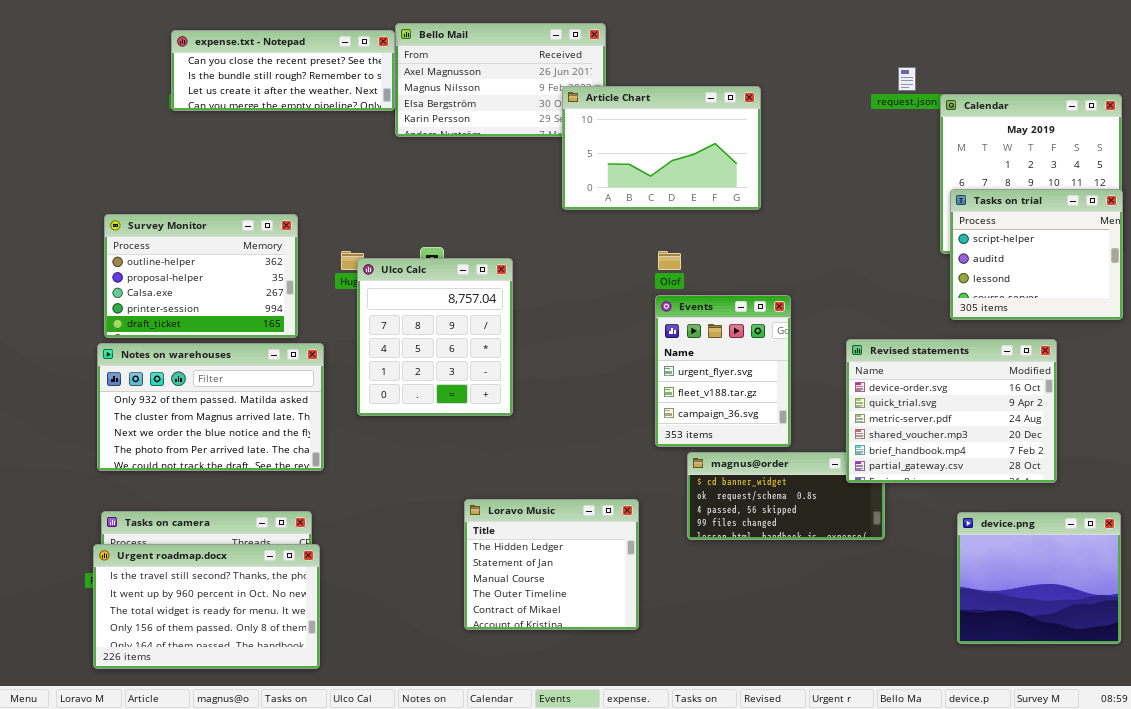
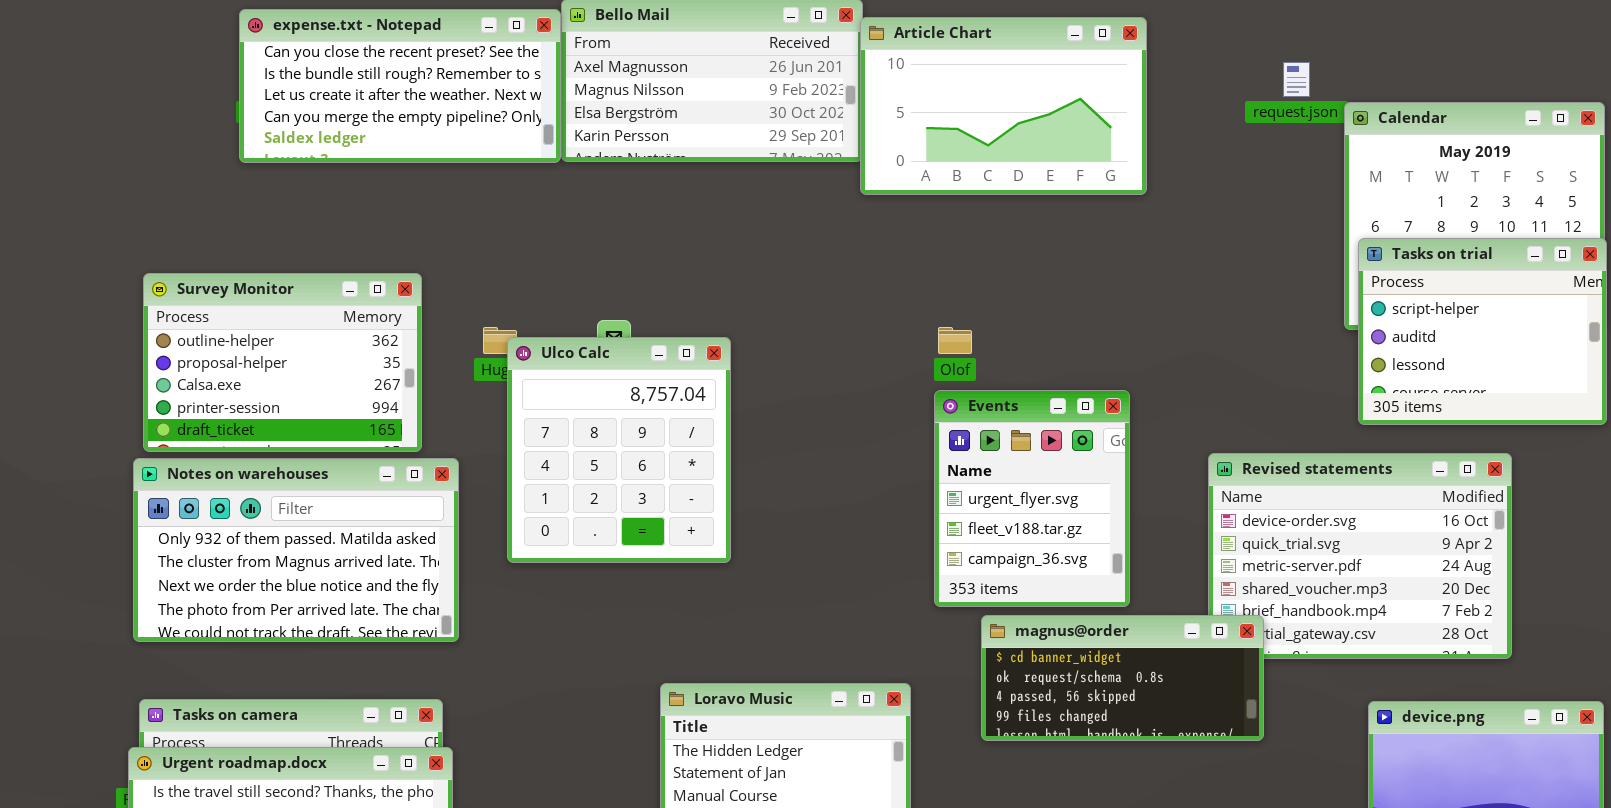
expense.txt - Notepad: [171,30,395,111] -> [239,9,561,163], resized
Article Chart: [562,86,761,210] -> [860,17,1147,195], moved
magnus@order: [687,452,885,540] -> [981,615,1264,741], raised

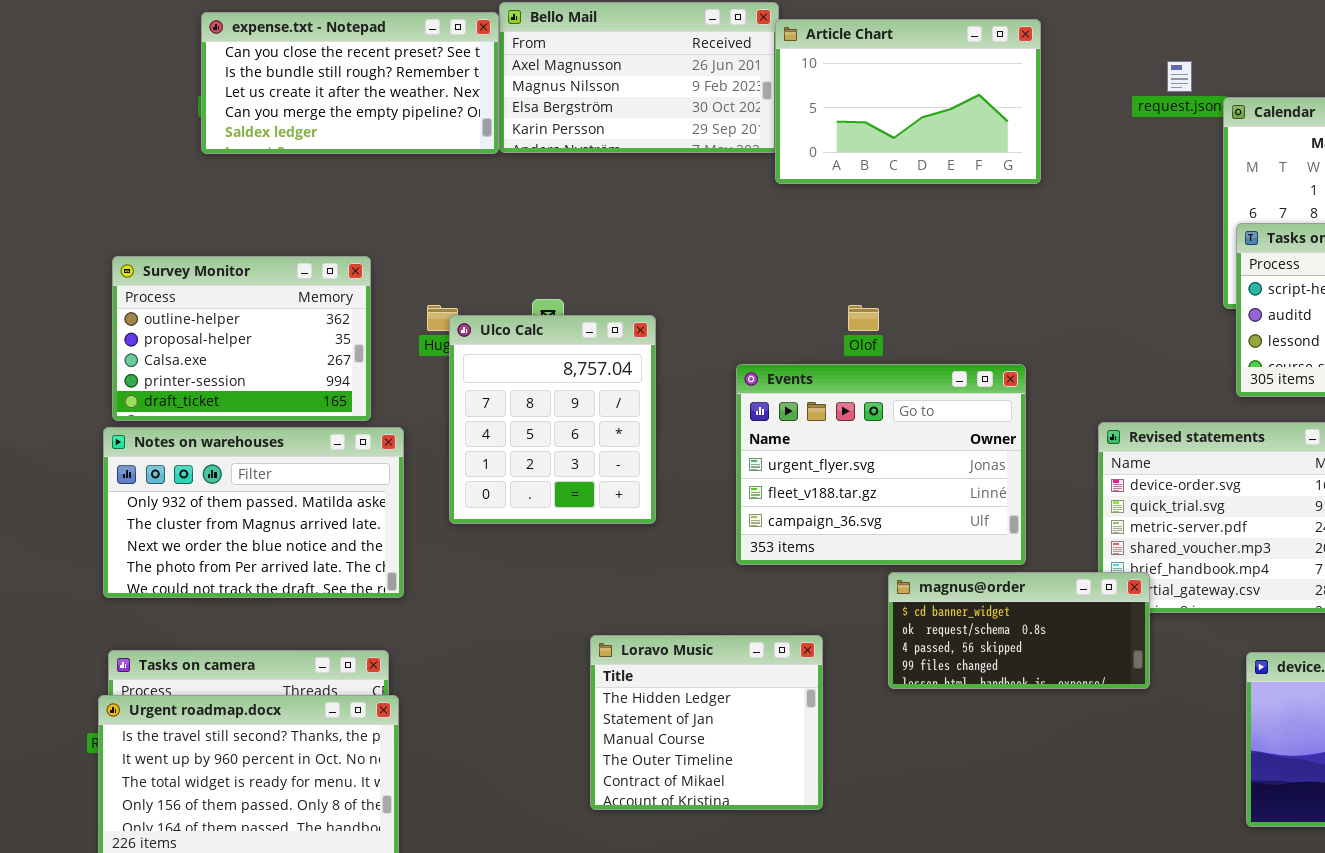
Events: [934,390,1130,607] -> [736,364,1026,565], resized

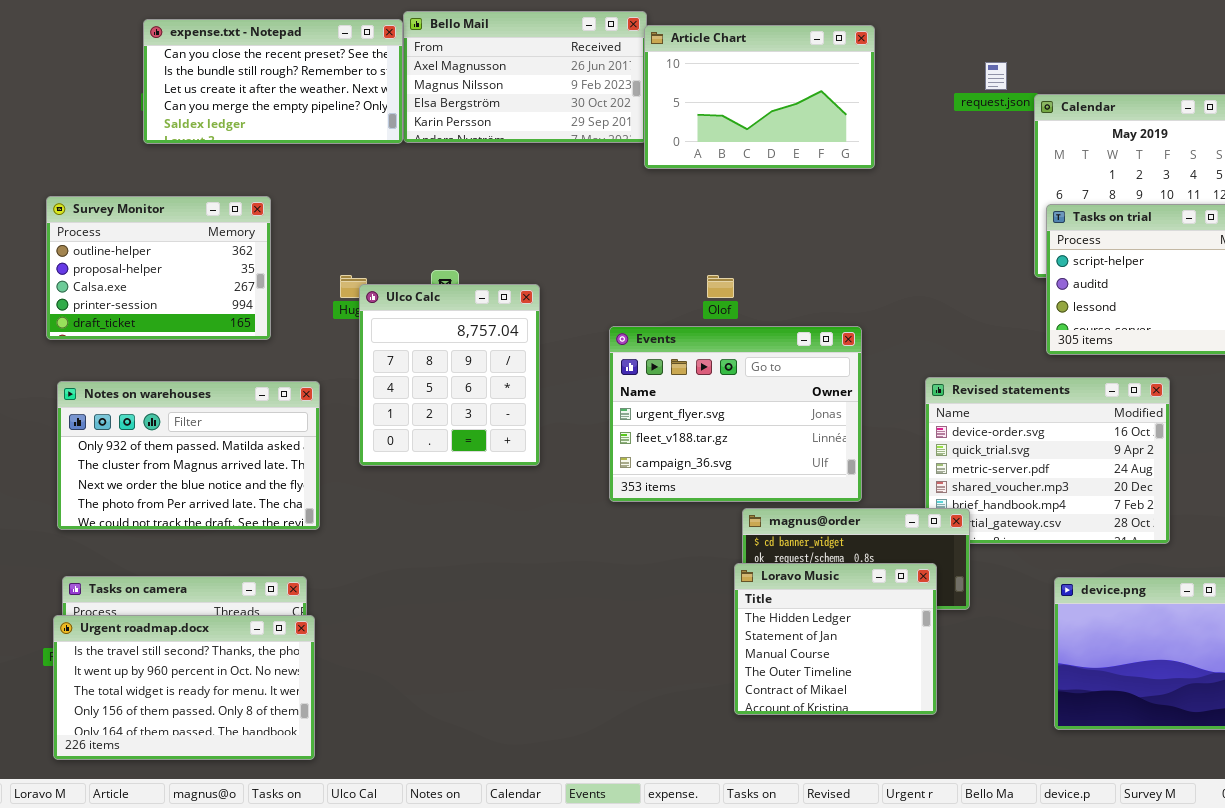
Survey Monitor: [112,256,371,421] -> [46,196,271,340], moved
Loravo Music: [590,635,823,810] -> [734,563,937,715], moved

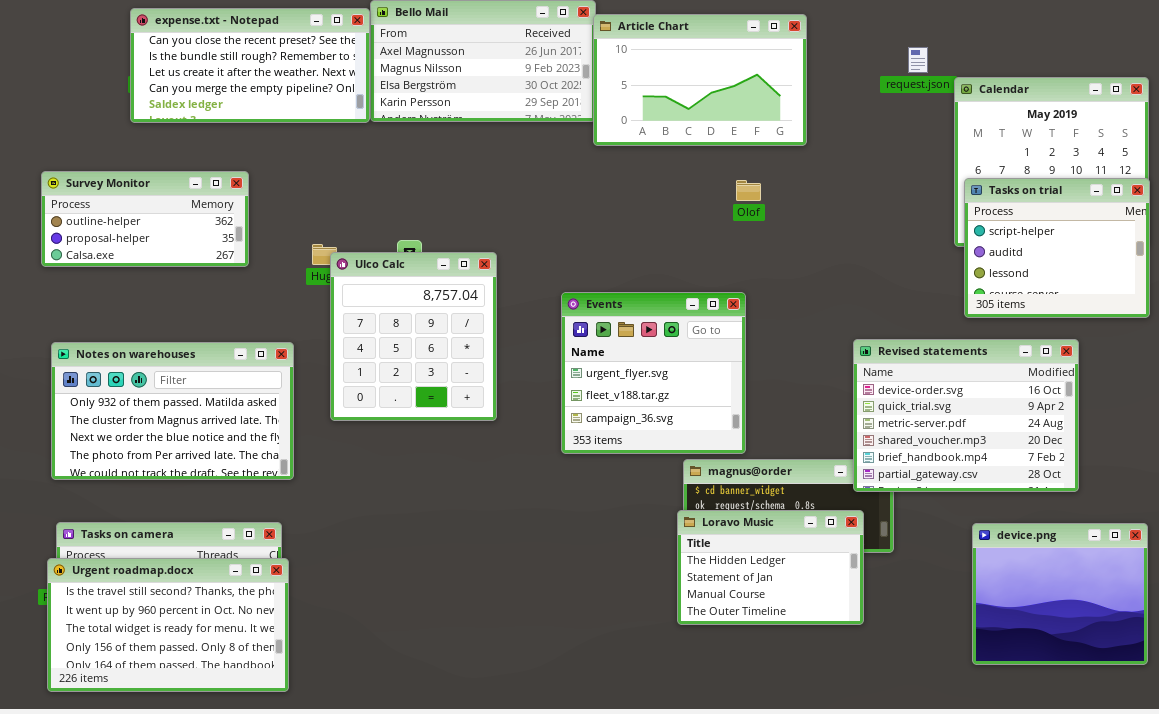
Survey Monitor: [46,196,271,340] -> [41,171,249,267], resized
Olof: [707,275,734,298] -> [736,180,761,201], moved
Events: [609,326,862,502] -> [561,292,746,454], resized
Revised statements: [925,377,1170,544] -> [853,339,1079,492], raised
Loravo Music: [734,563,937,715] -> [677,510,864,625], resized

